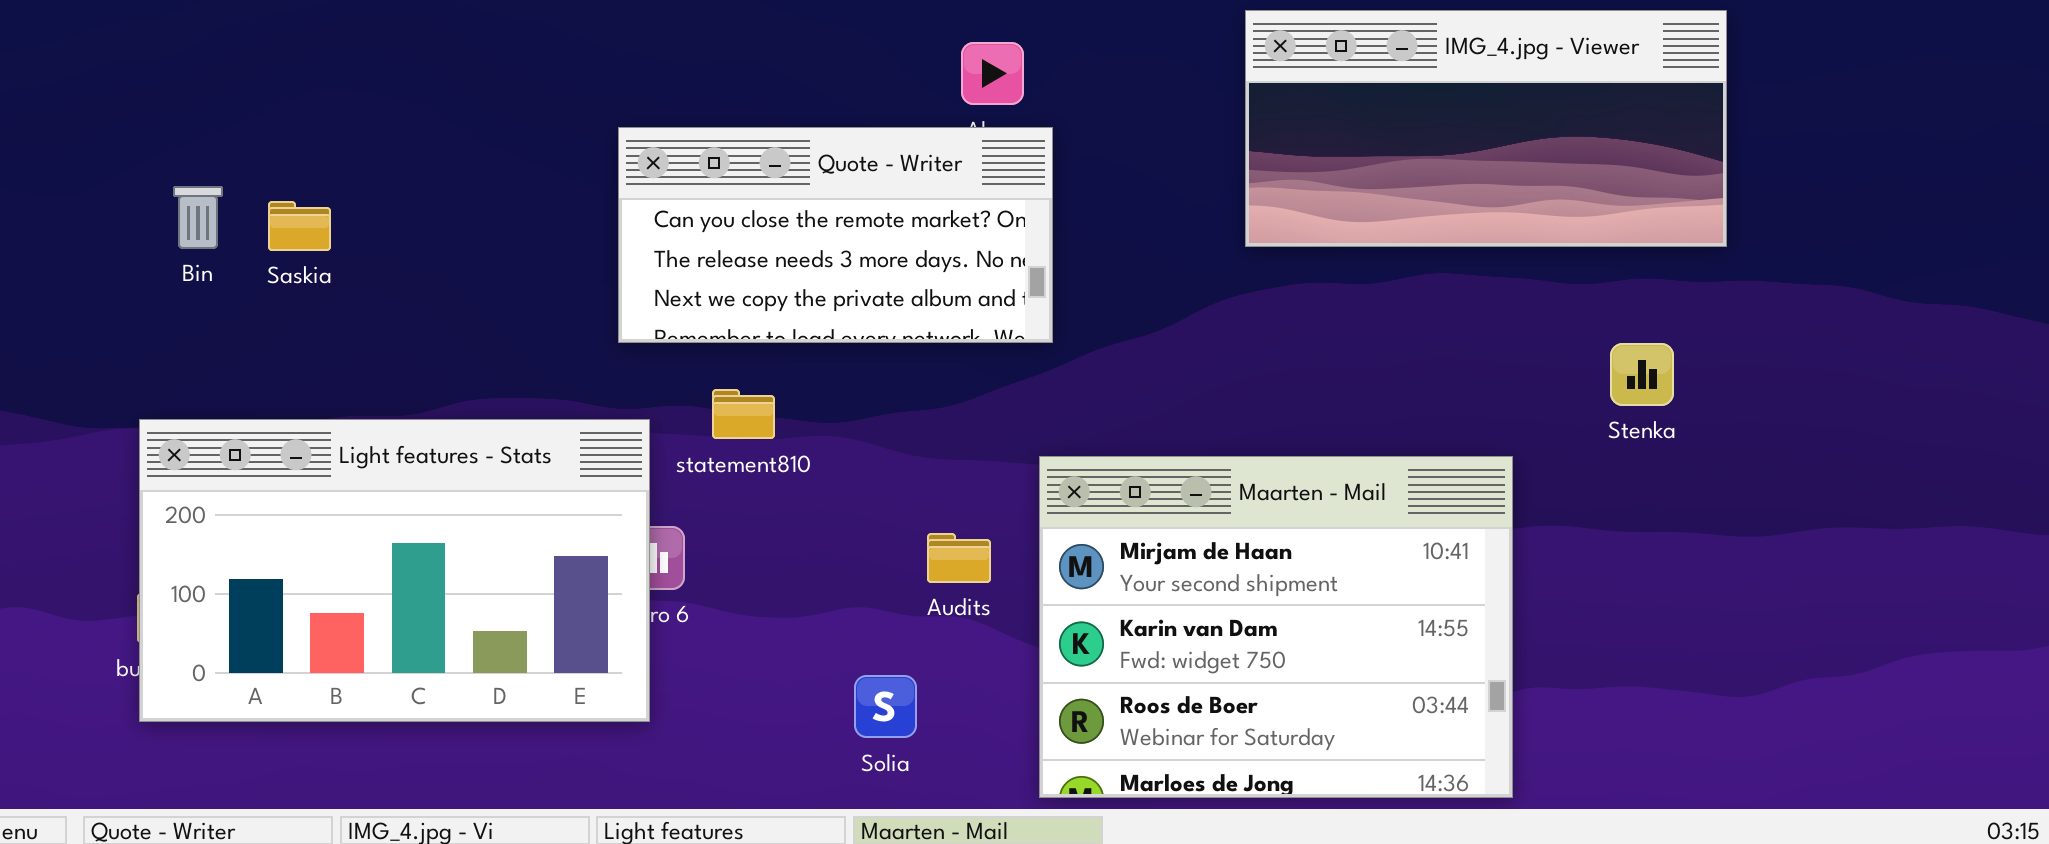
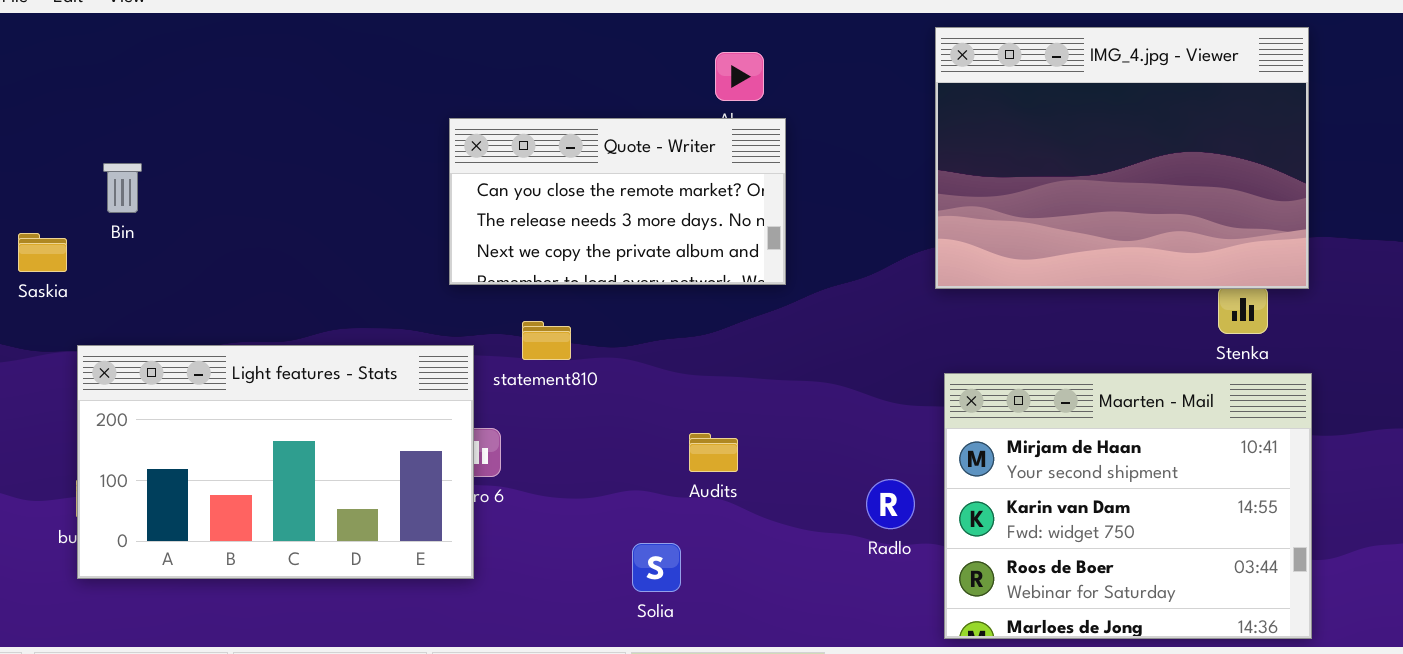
IMG_4.jpg - Viewer: [1245,10,1727,247] -> [935,27,1309,289], resized
Saskia: [268,201,331,251] -> [18,233,67,272], moved
Maarten - Mail: [1039,456,1513,798] -> [944,373,1312,639], moved

